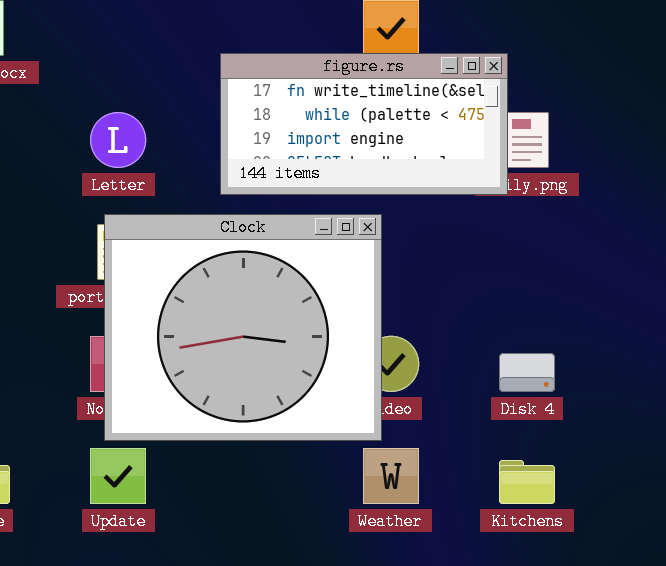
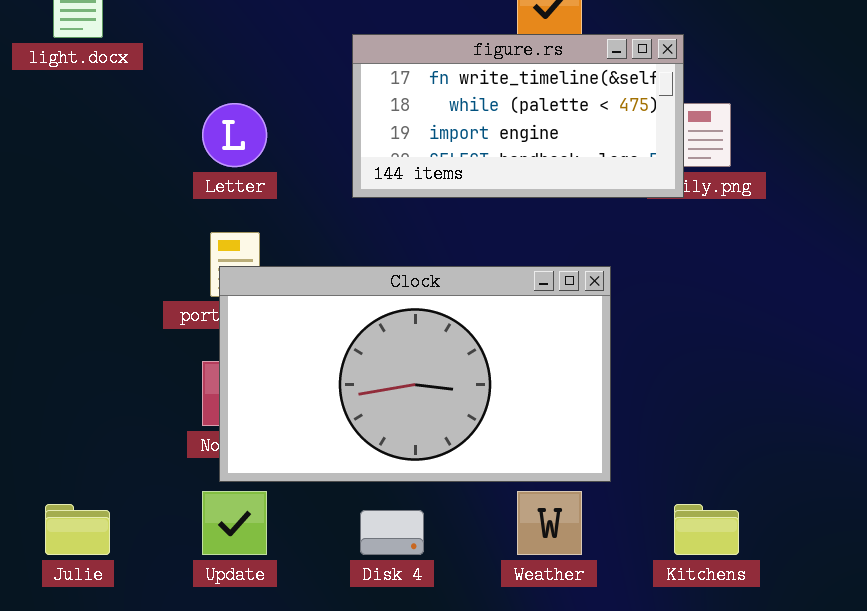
Clock: [104,214,382,441] -> [219,266,611,482], resized
Disk 4: [499,353,555,392] -> [360,510,424,555], moved

